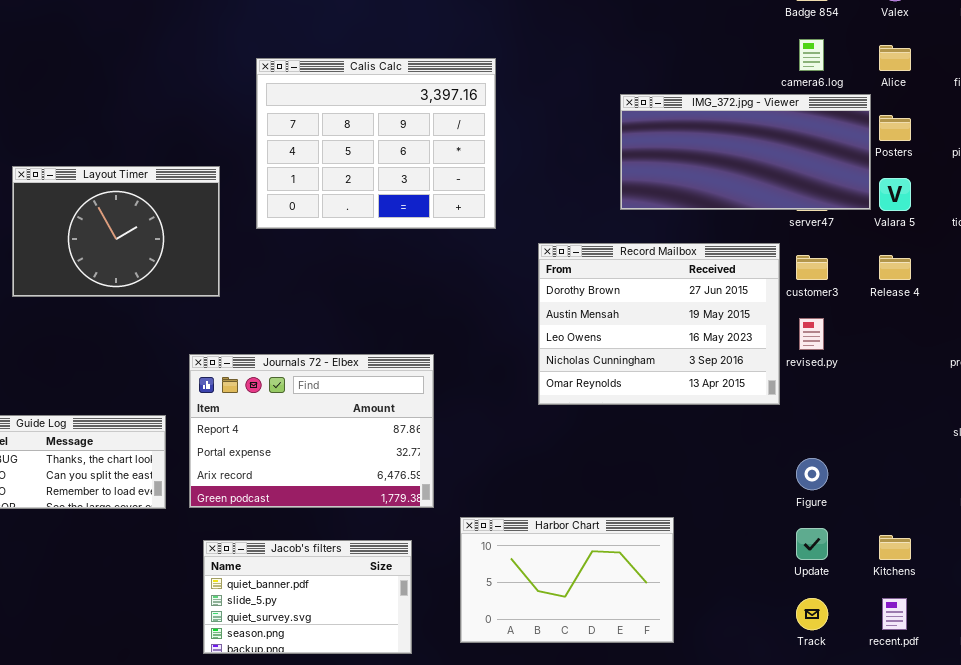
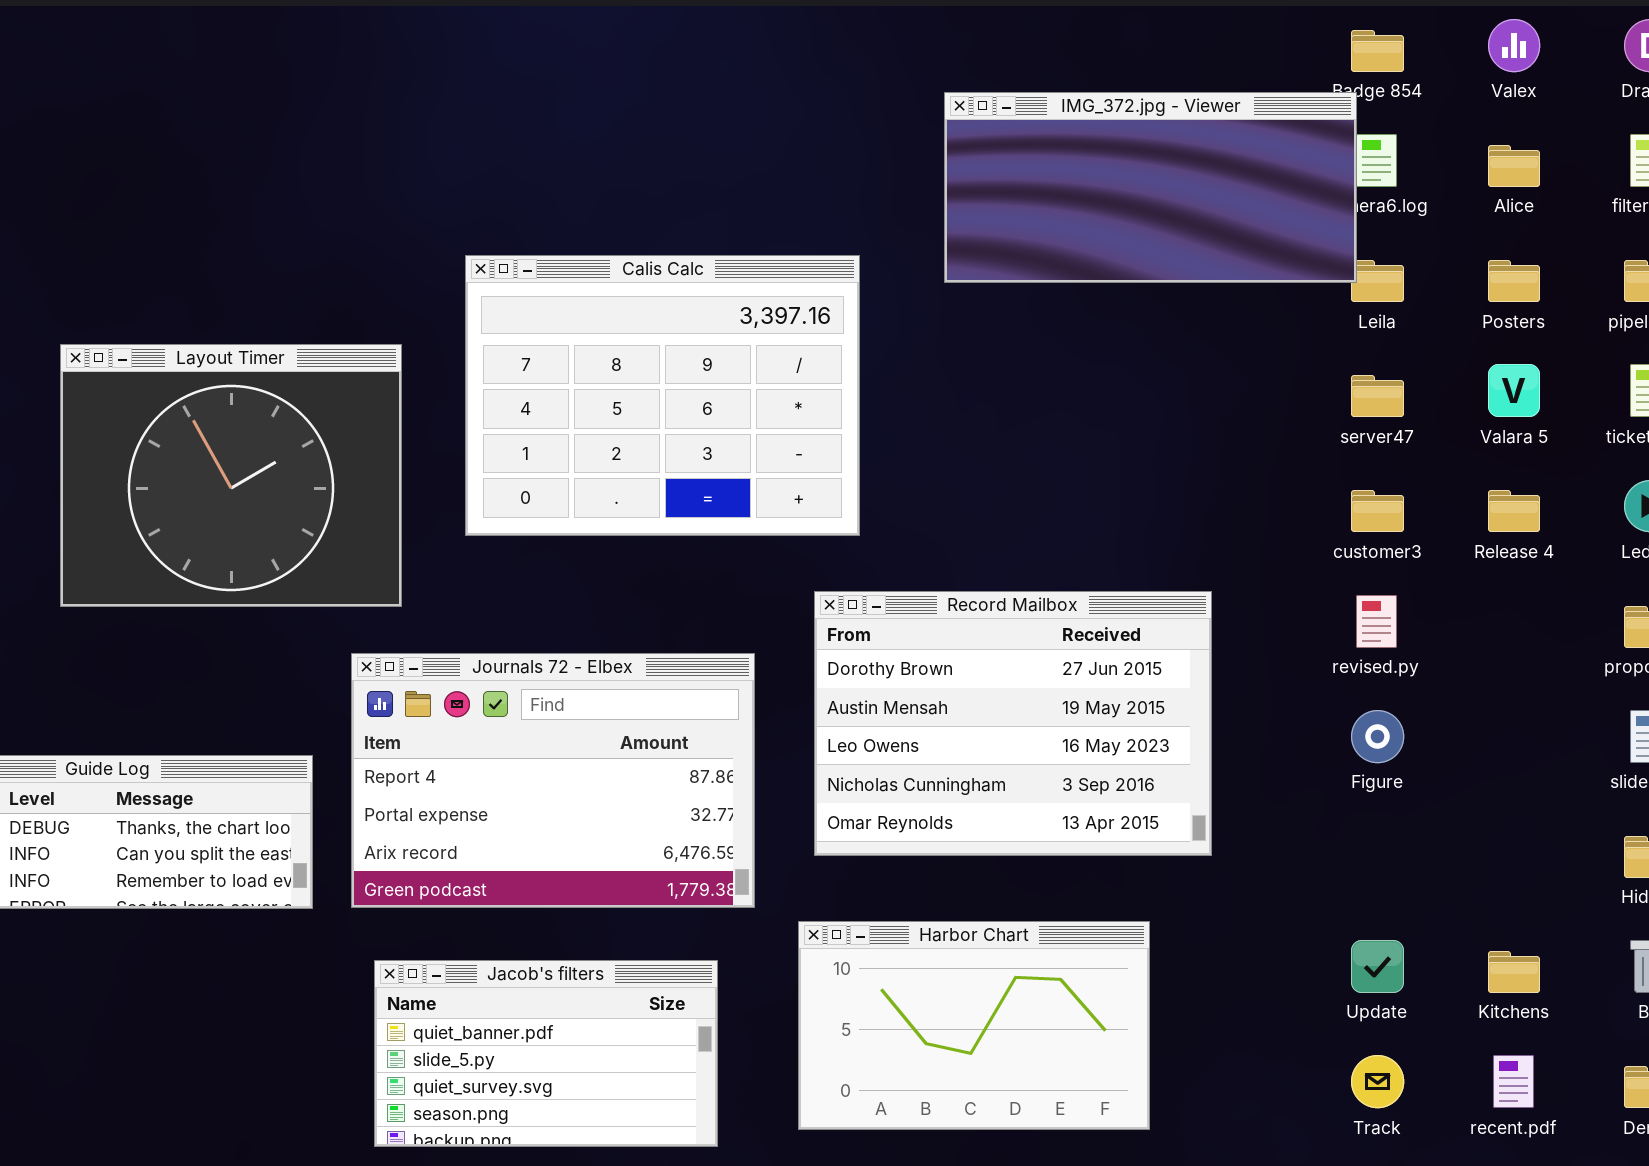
Calis Calc: [256,58,496,229] -> [465,255,860,536], moved
IMG_372.jpg - Viewer: [620,94,871,210] -> [944,92,1357,283], moved
Layout Timer: [12,166,220,297] -> [60,344,402,607], resized
Record Mailbox: [538,243,780,405] -> [814,591,1212,856], moved
Figure: [796,458,828,490] -> [1351,710,1404,763], moved

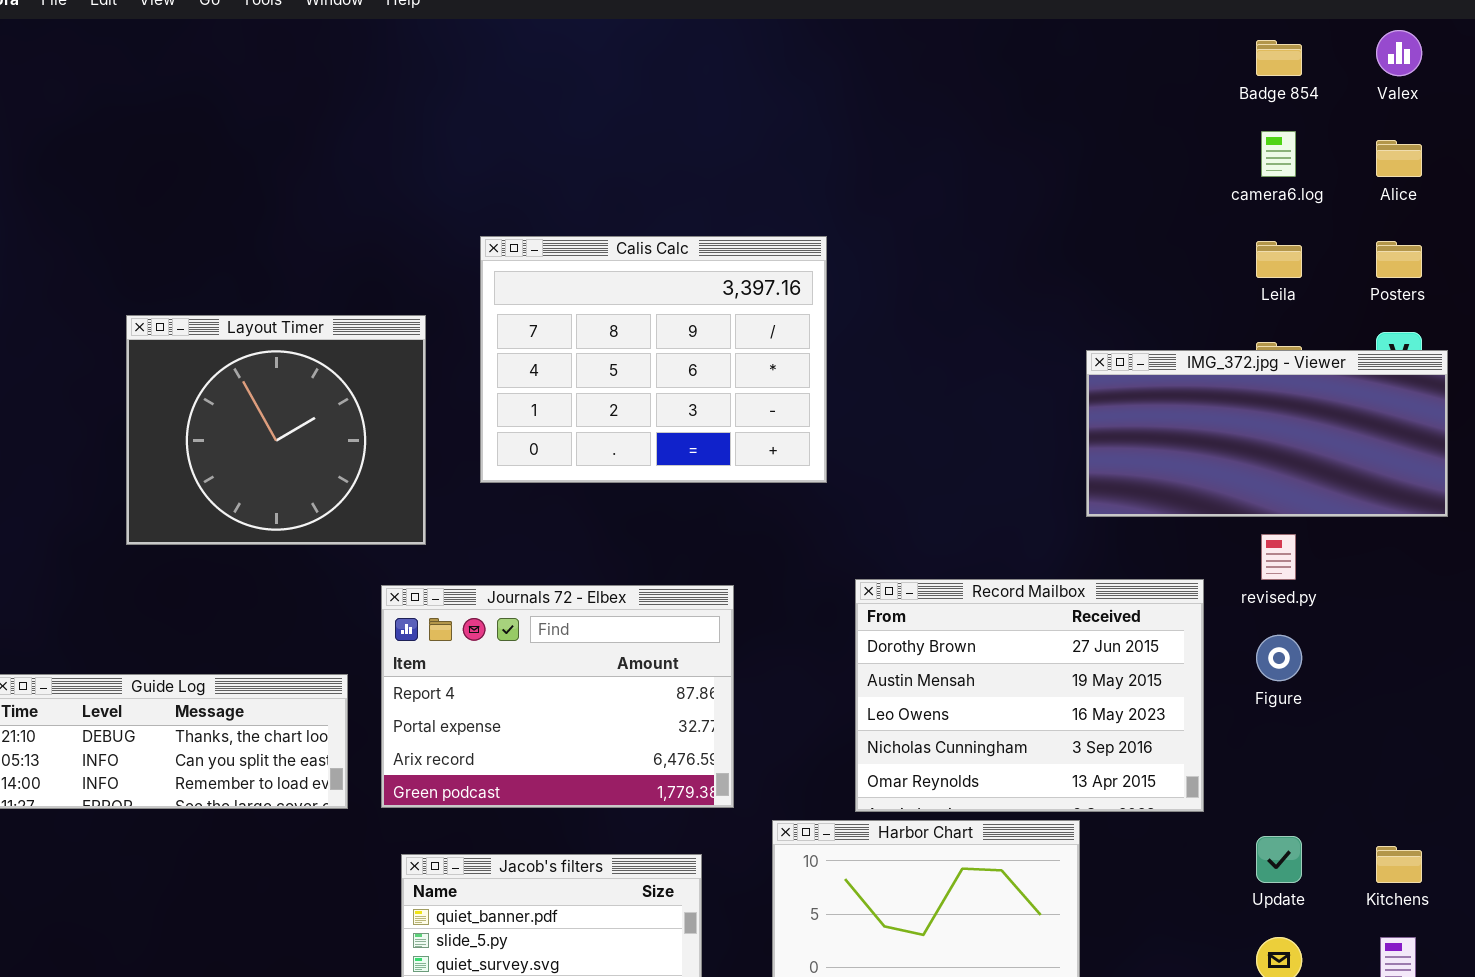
IMG_372.jpg - Viewer: [944,92,1357,283] -> [1086,350,1448,517], moved
Record Mailbox: [814,591,1212,856] -> [855,579,1204,812], moved

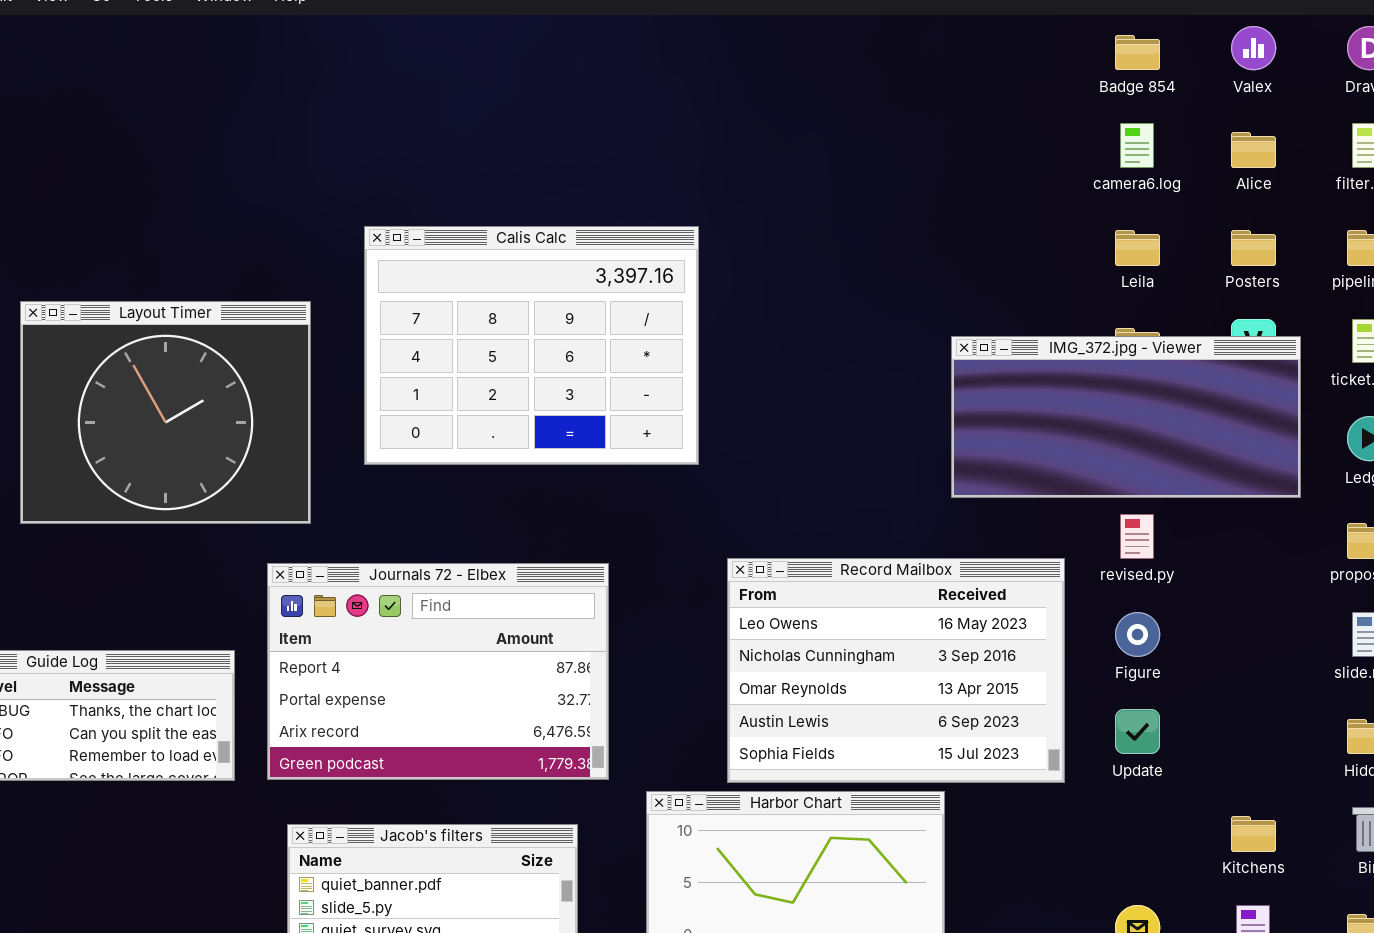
Record Mailbox: [855,579,1204,812] -> [727,558,1065,783], scrolled down 2 rows
Update: [1256,836,1302,883] -> [1115,709,1160,754], moved

